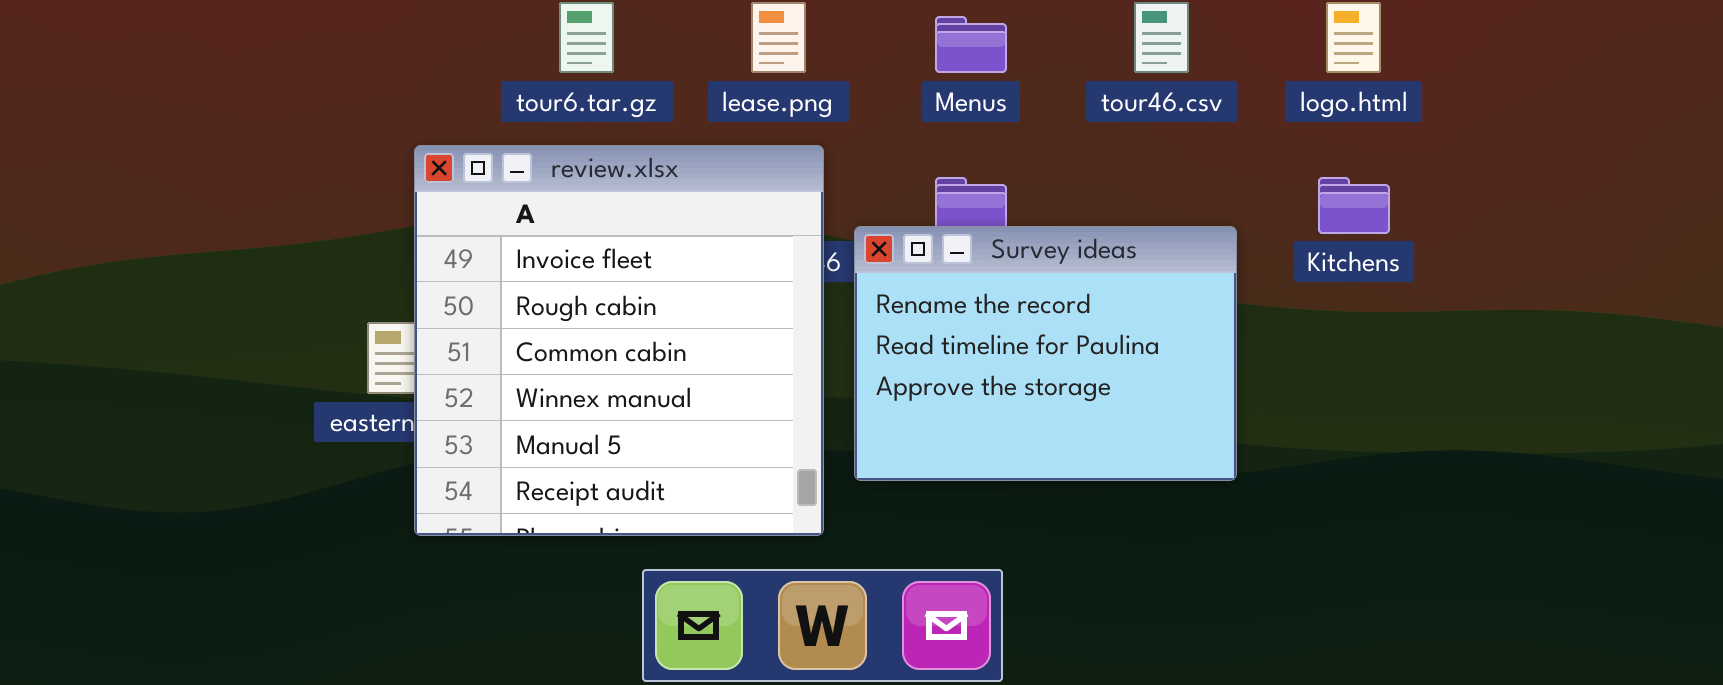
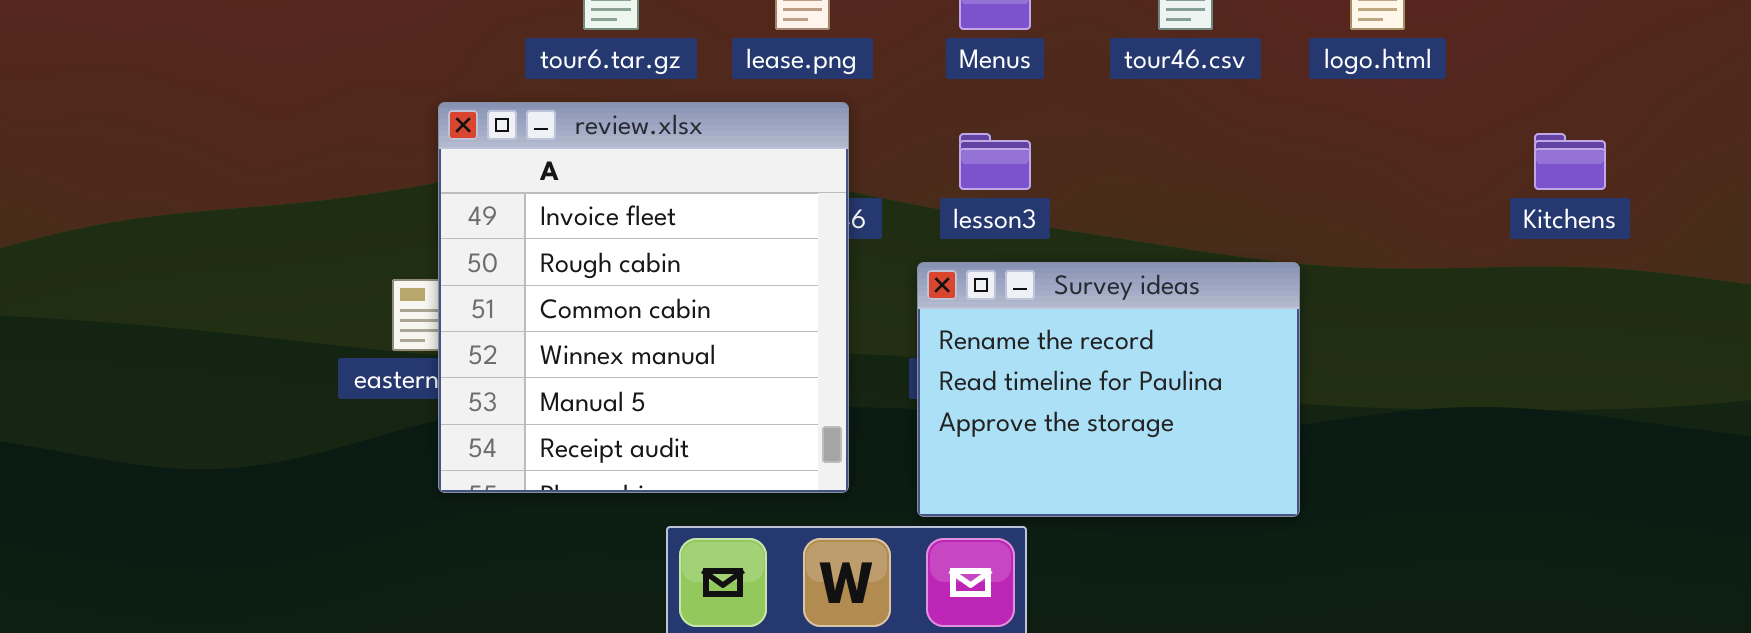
Kitchens: [1318,177,1390,234] -> [1534,133,1606,190], moved
Survey ideas: [854,226,1237,481] -> [917,262,1300,517], moved

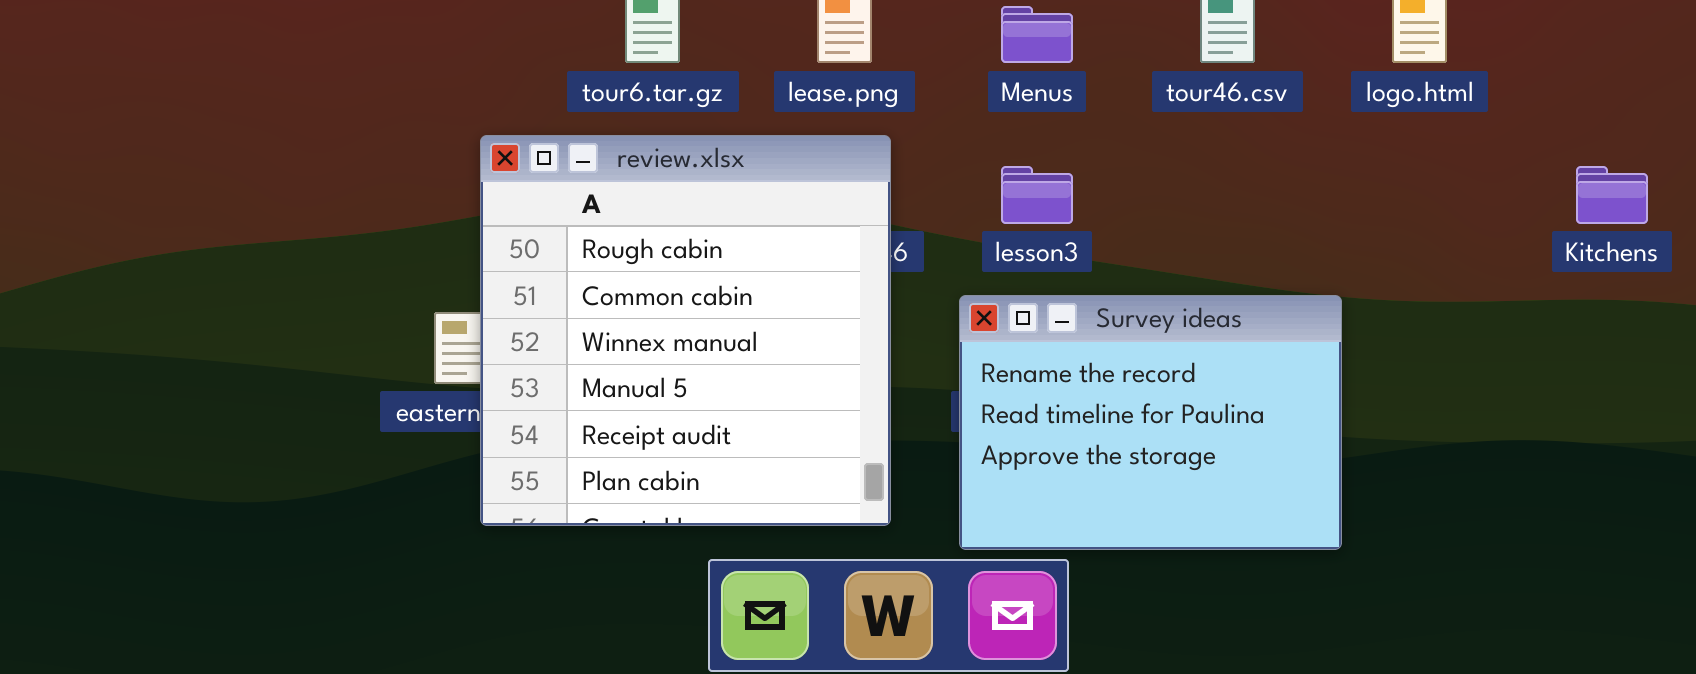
review.xlsx: [438,102,849,493] -> [480,135,891,526], scrolled down 1 row

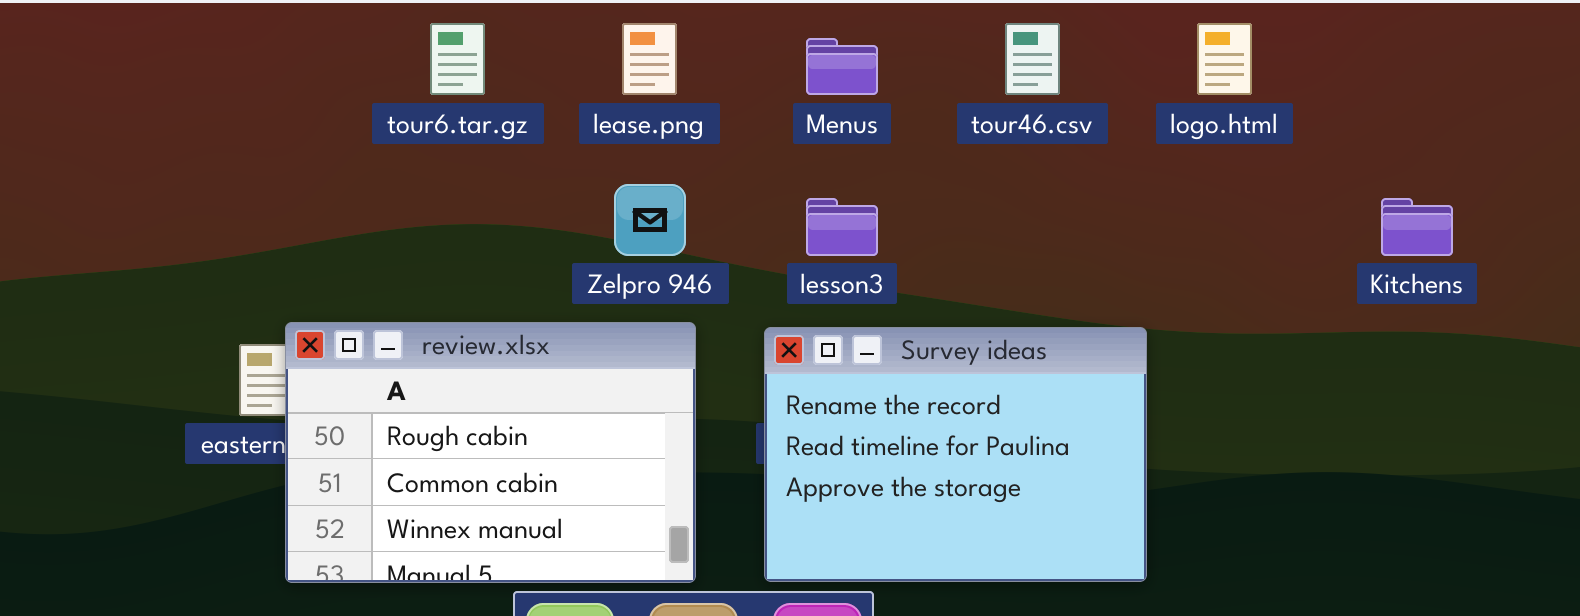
review.xlsx: [480,135,891,526] -> [285,322,696,583], moved, resized

